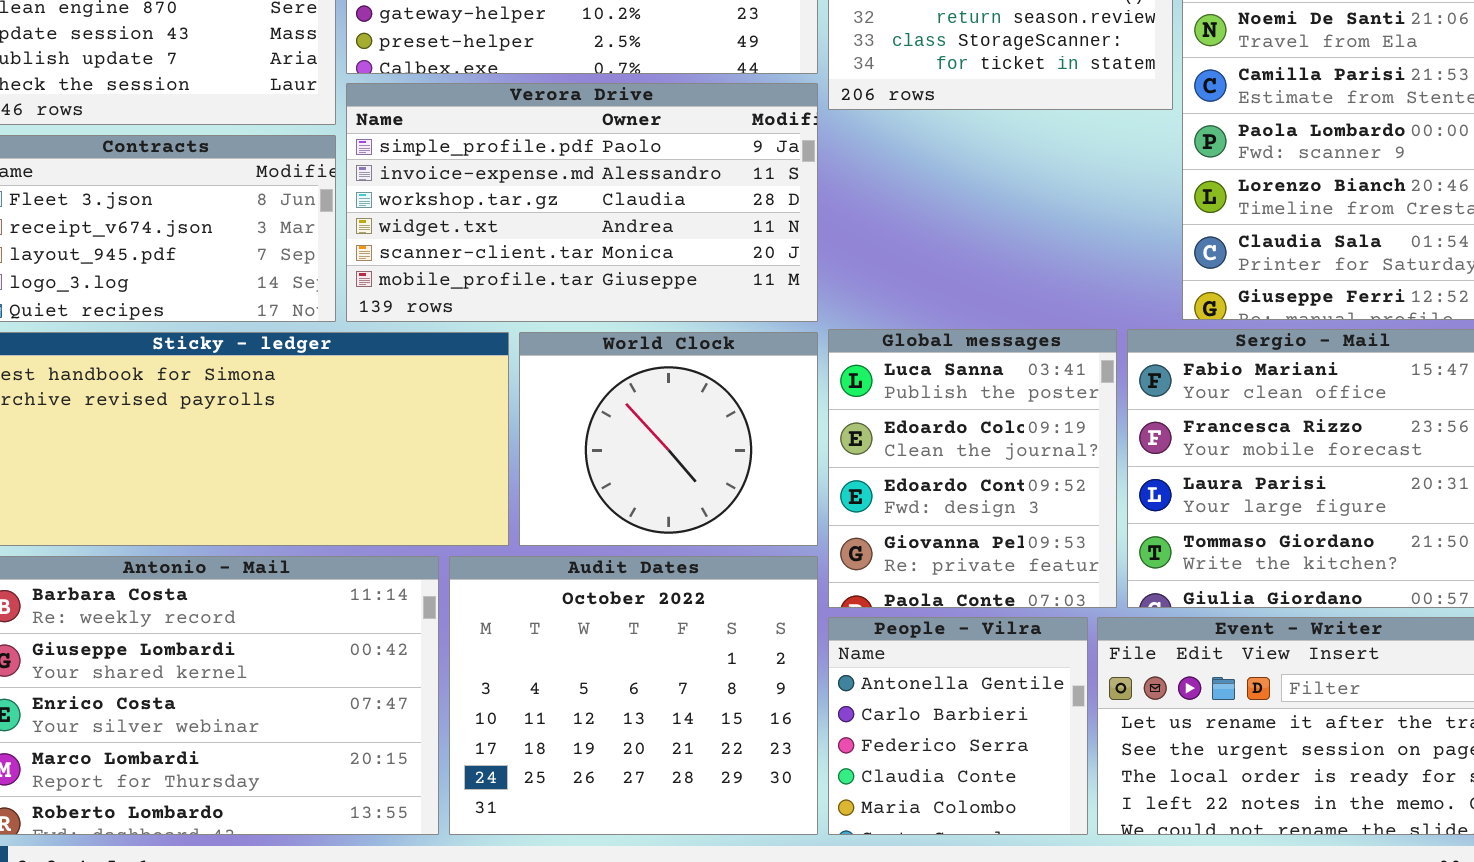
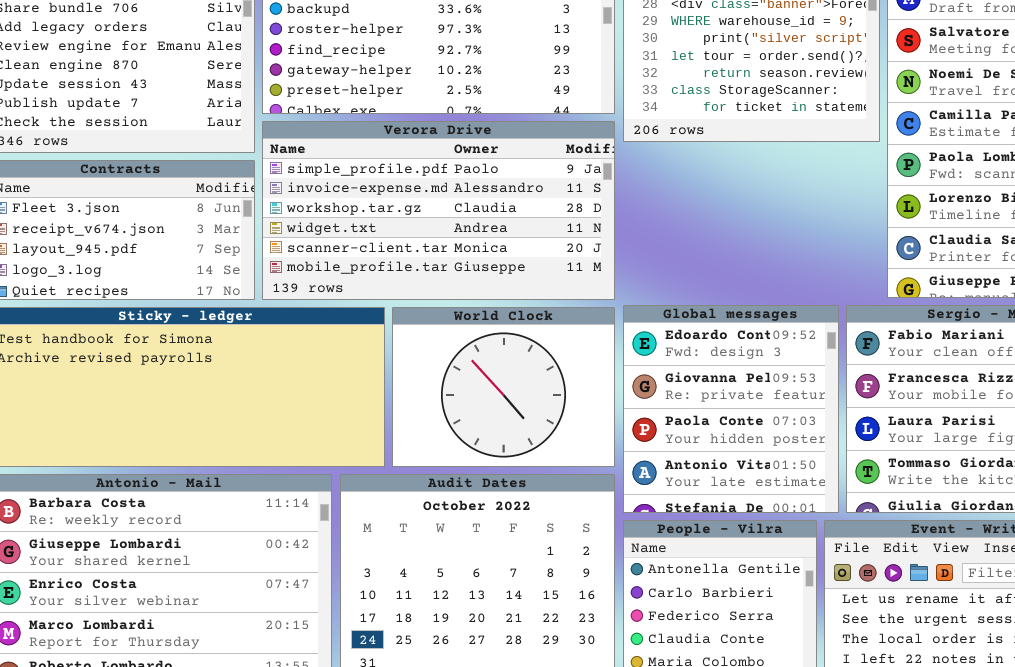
Global messages: [828,329,1117,608] -> [623,305,839,513], scrolled down 2 rows

